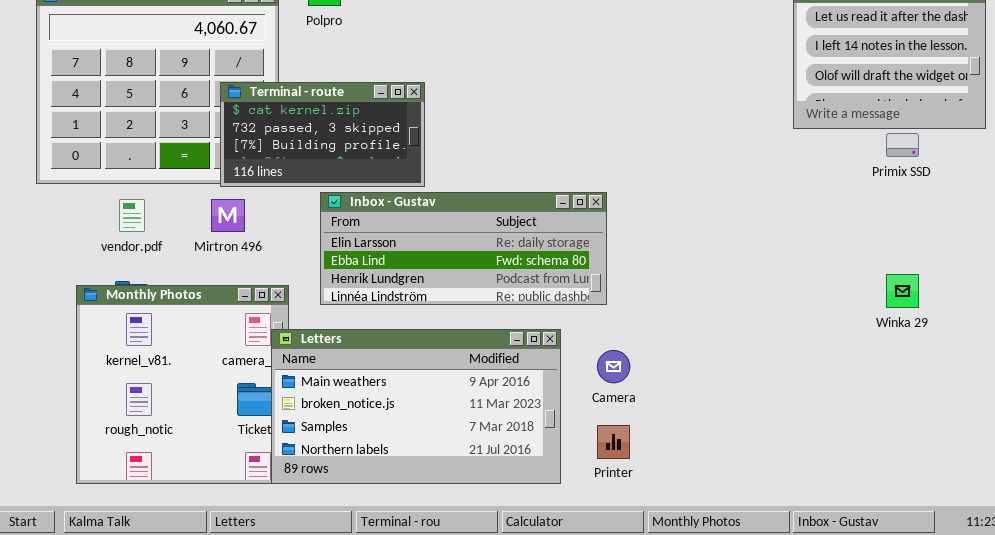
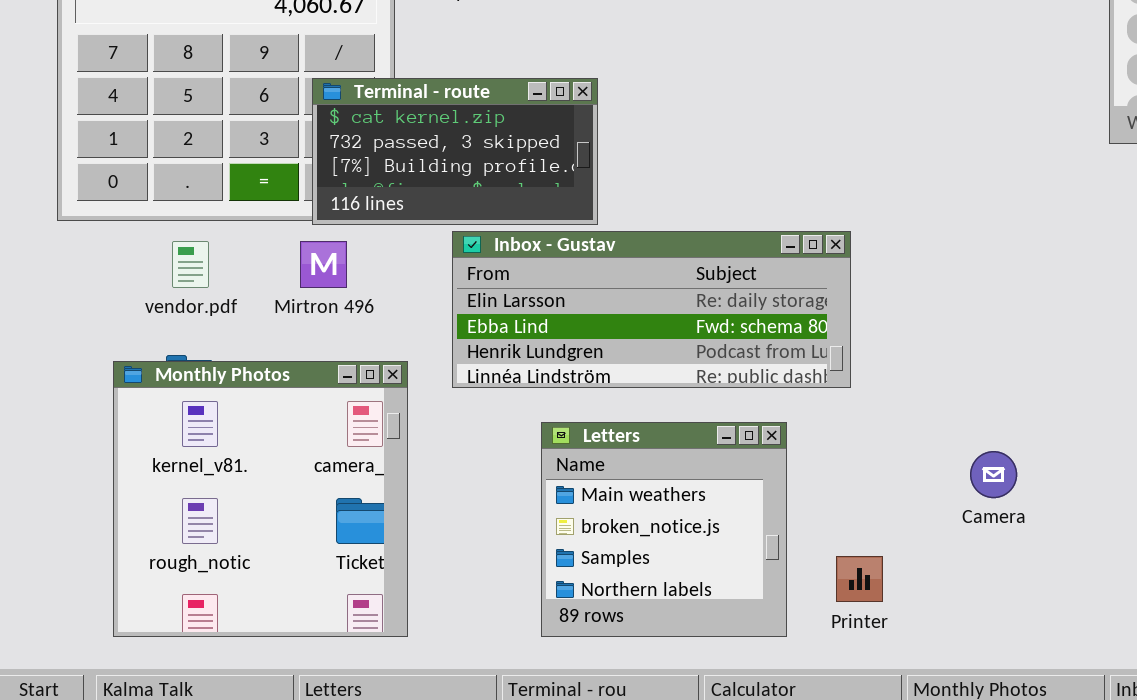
Letters: [271,329,561,484] -> [541,422,787,637], resized
Camera: [597,350,630,383] -> [970,451,1017,498], moved

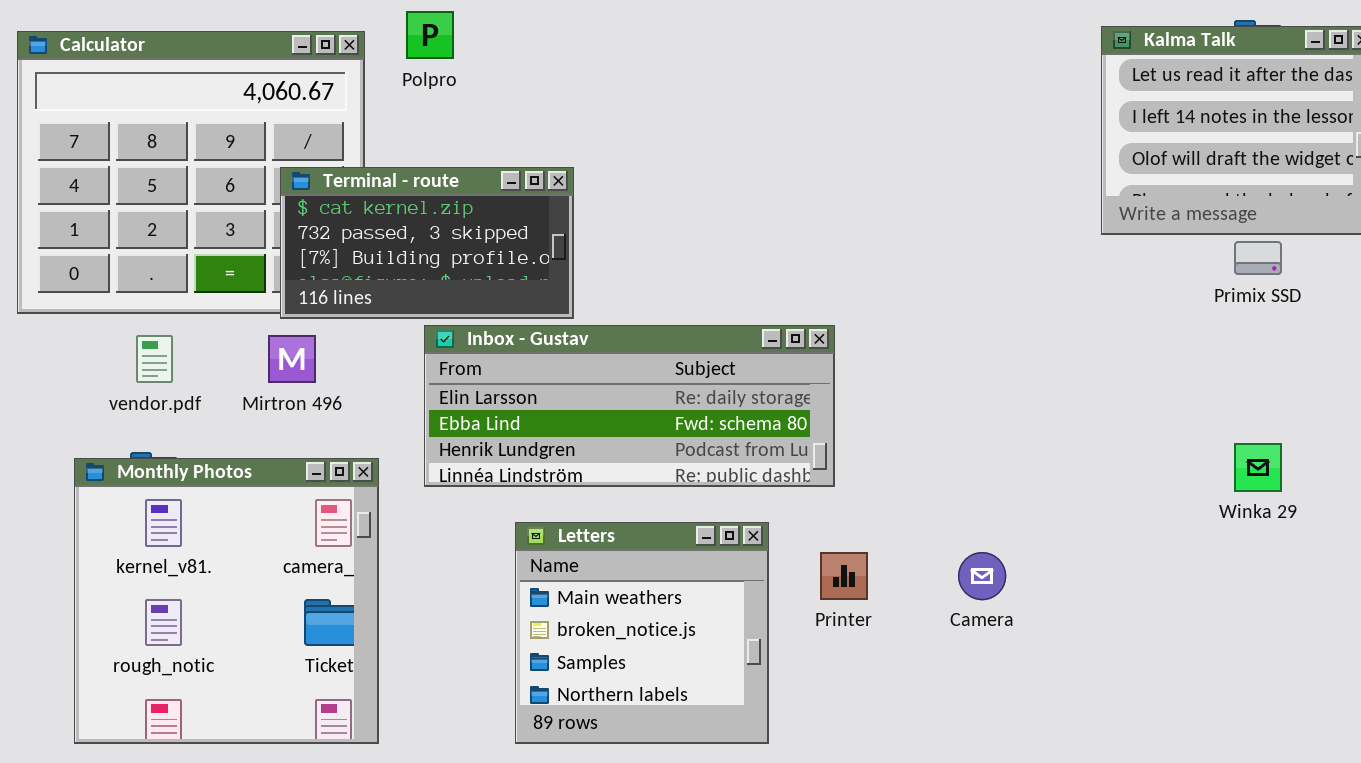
Printer: [836,556,883,602] -> [820,552,868,600], moved

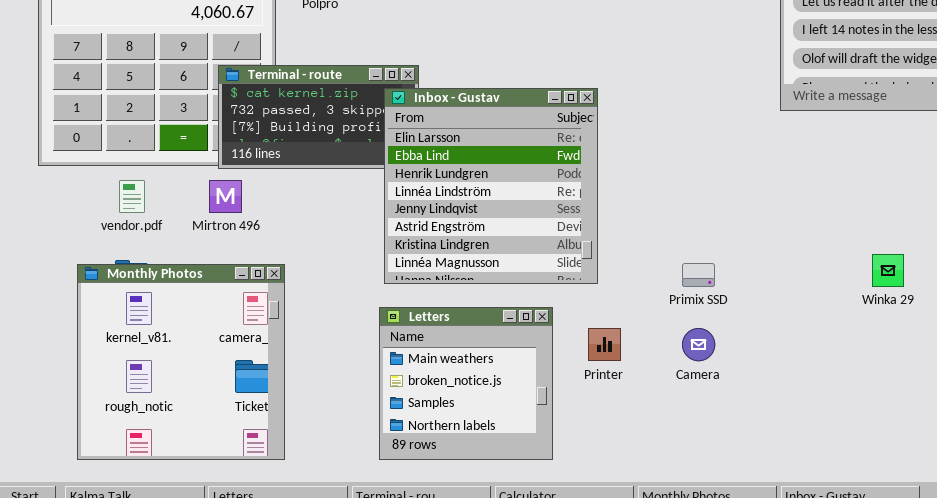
Primix SSD: [1234,241,1282,275] -> [682,263,715,287], moved
Inbox - Gustav: [424,325,835,487] -> [384,88,598,284], resized

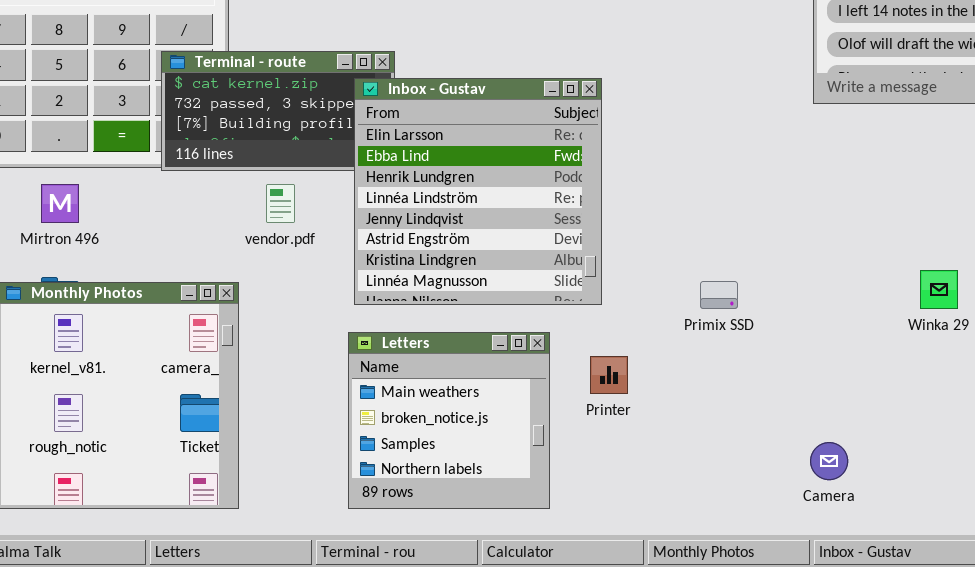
vendor.pdf: [119,180,145,213] -> [266,184,295,223], moved
Mirtron 496: [209,180,242,213] -> [41,184,79,223], moved
Camera: [682,328,715,361] -> [810,442,848,480], moved

